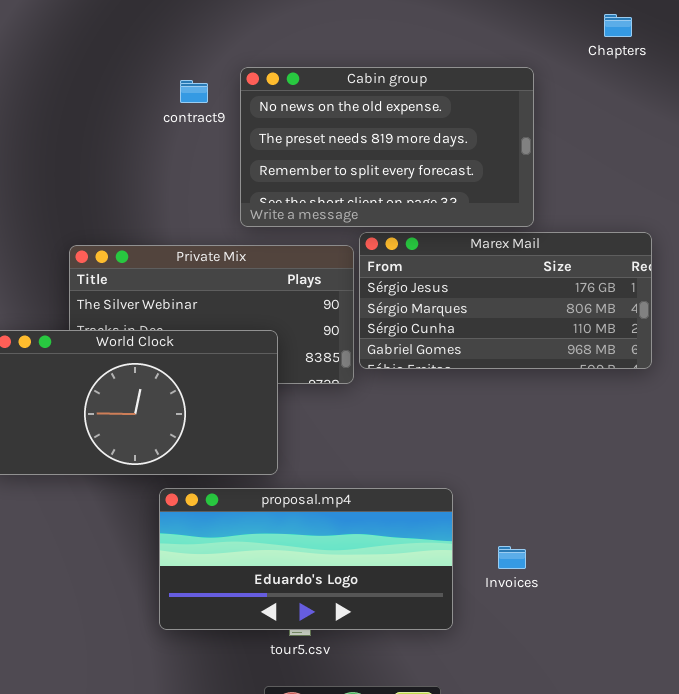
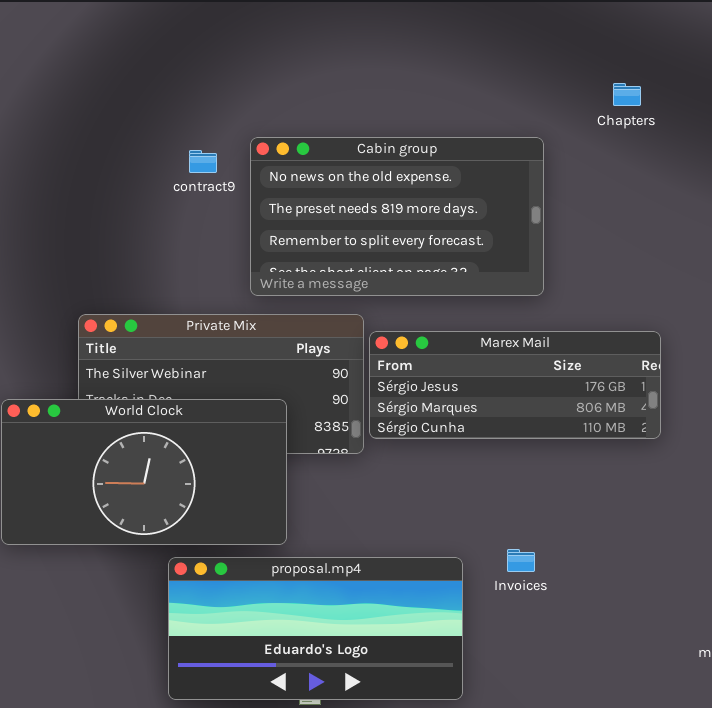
Marex Mail: [359,232,652,369] -> [369,331,661,439], resized
Invoices: [498,546,526,569] -> [507,549,535,572], moved

